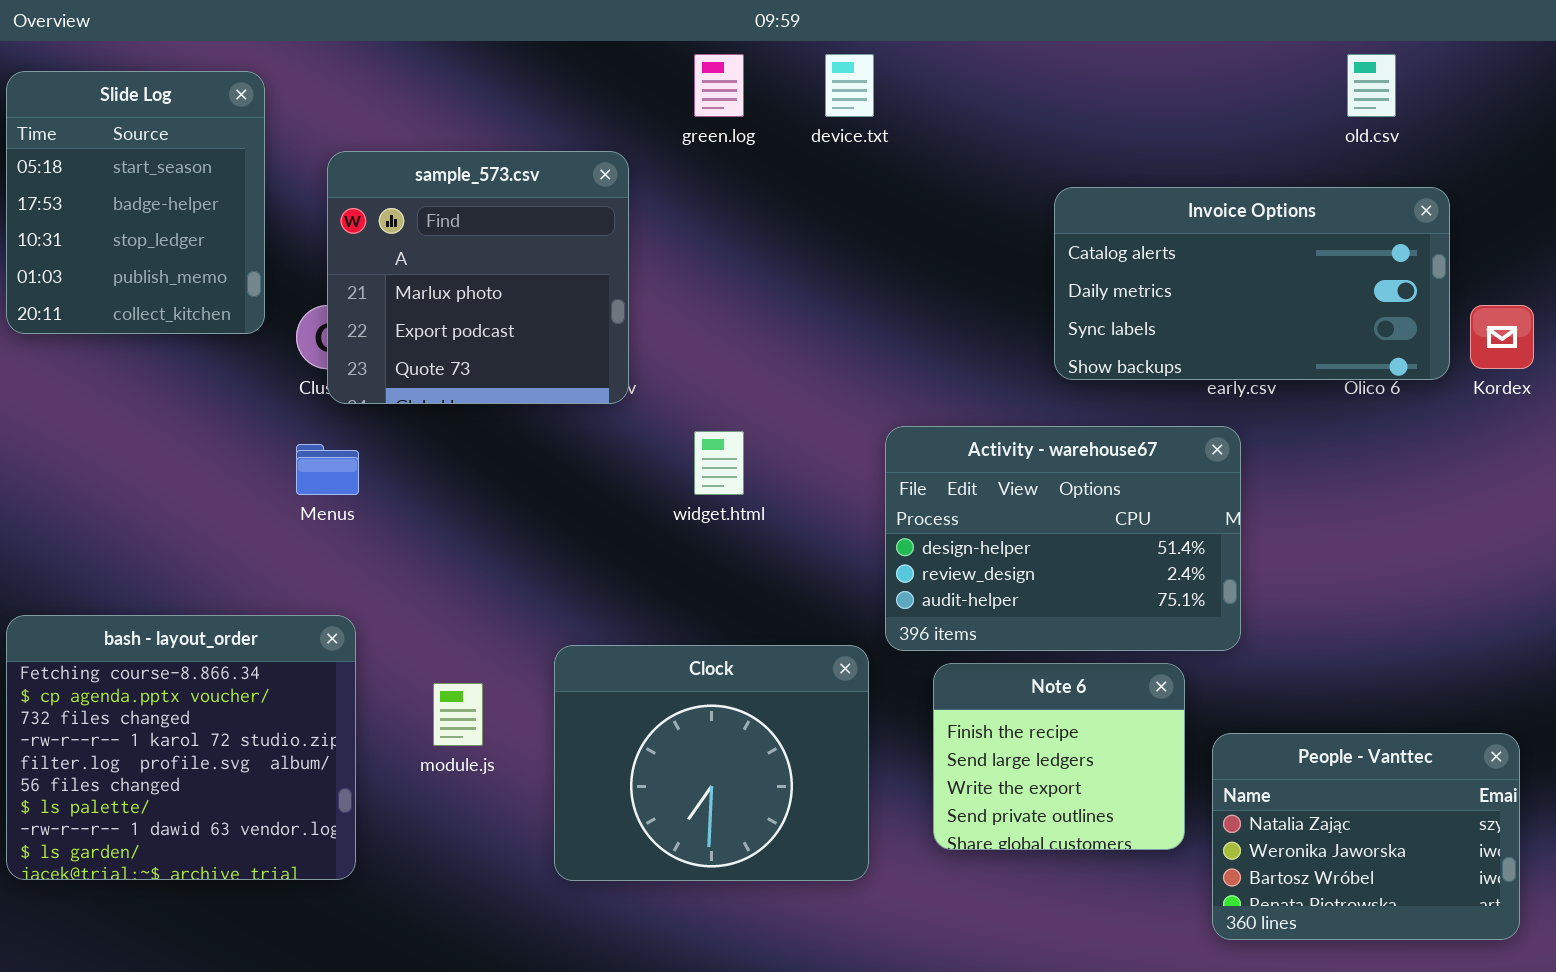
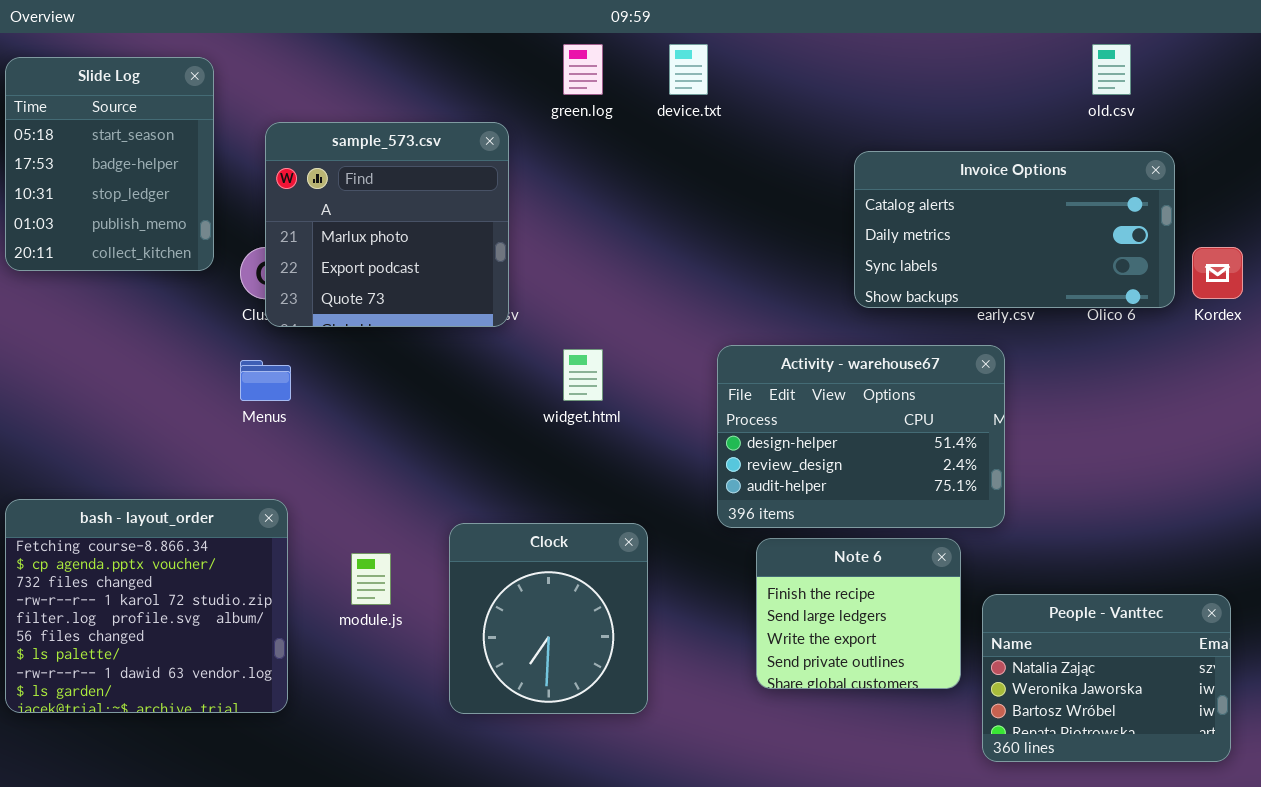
Clock: [554,645,869,881] -> [449,523,648,714], resized

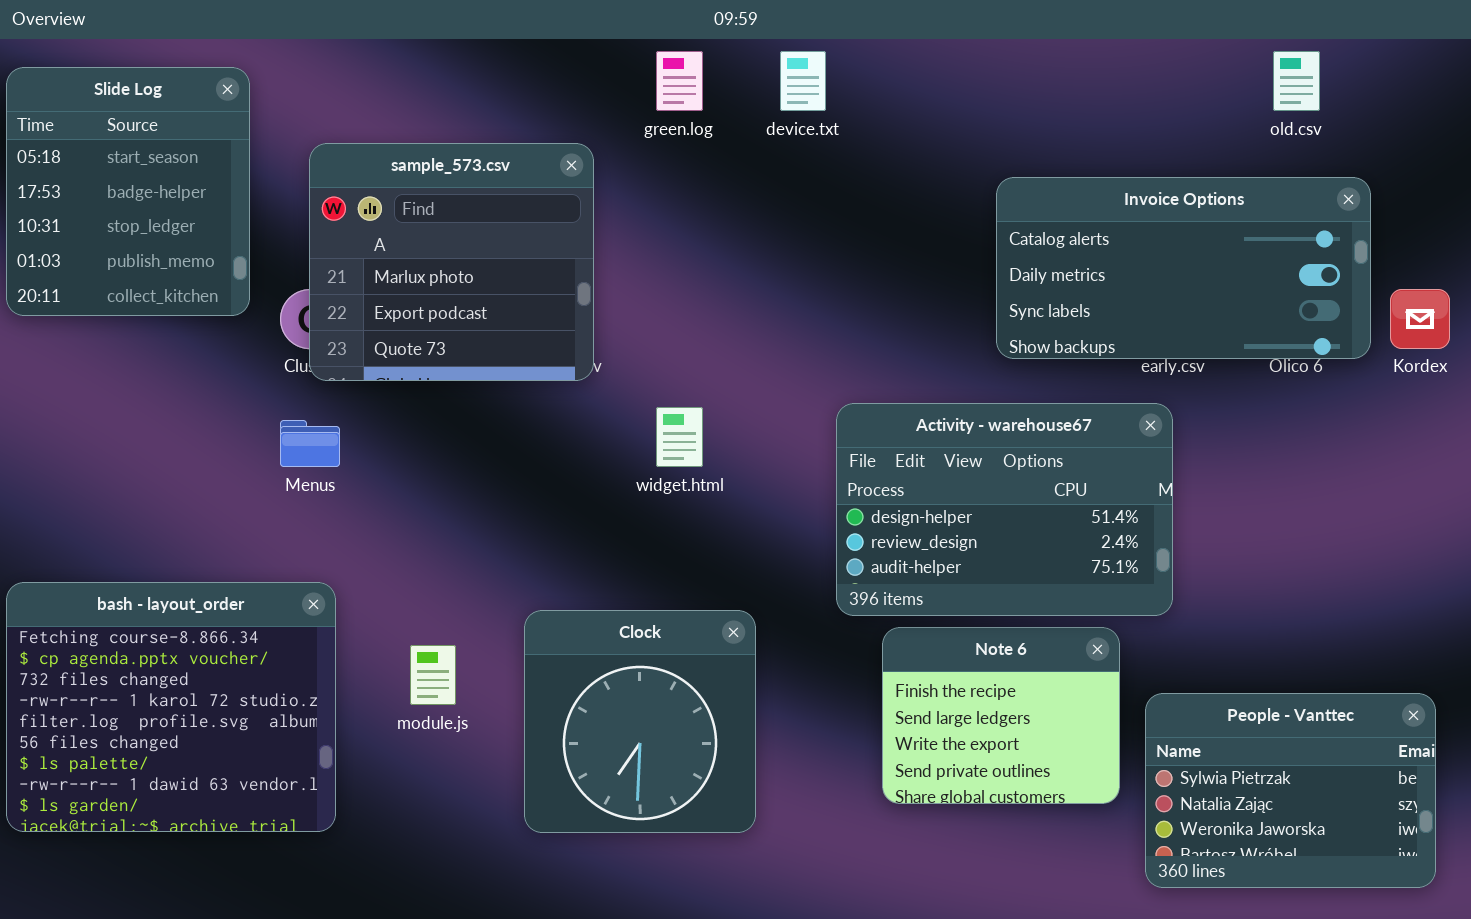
People - Vanttec: [982,594,1231,762] -> [1145,693,1436,888], scrolled up 1 row

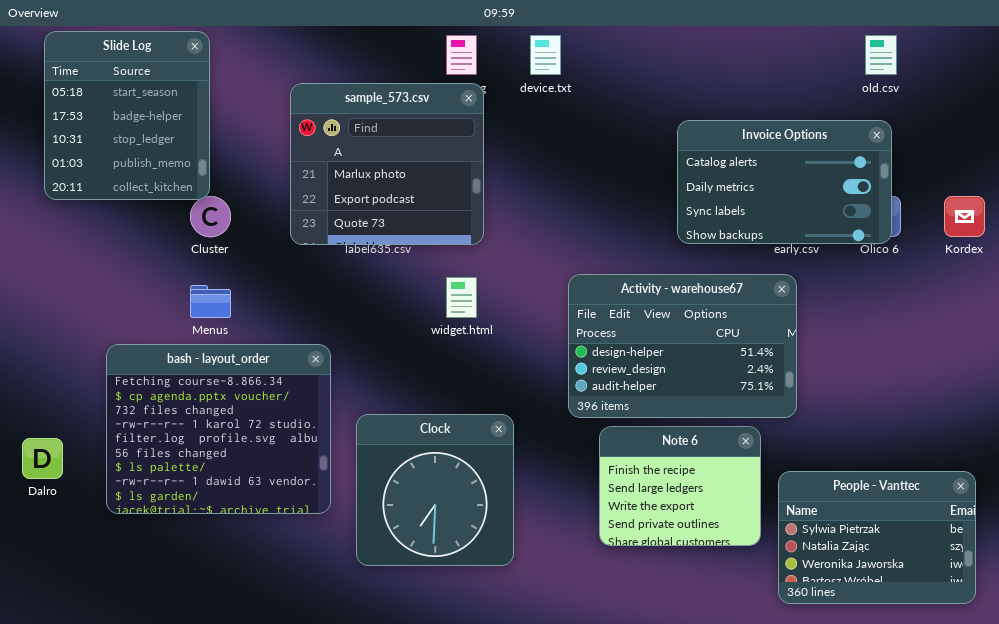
Slide Log: [6,67,250,316] -> [44,31,210,200], moved
sample_573.csv: [309,143,594,381] -> [290,83,484,245], moved
Invoice Options: [996,177,1371,359] -> [677,120,892,244], resized
bash - layout_order: [6,582,336,832] -> [106,344,331,514], moved

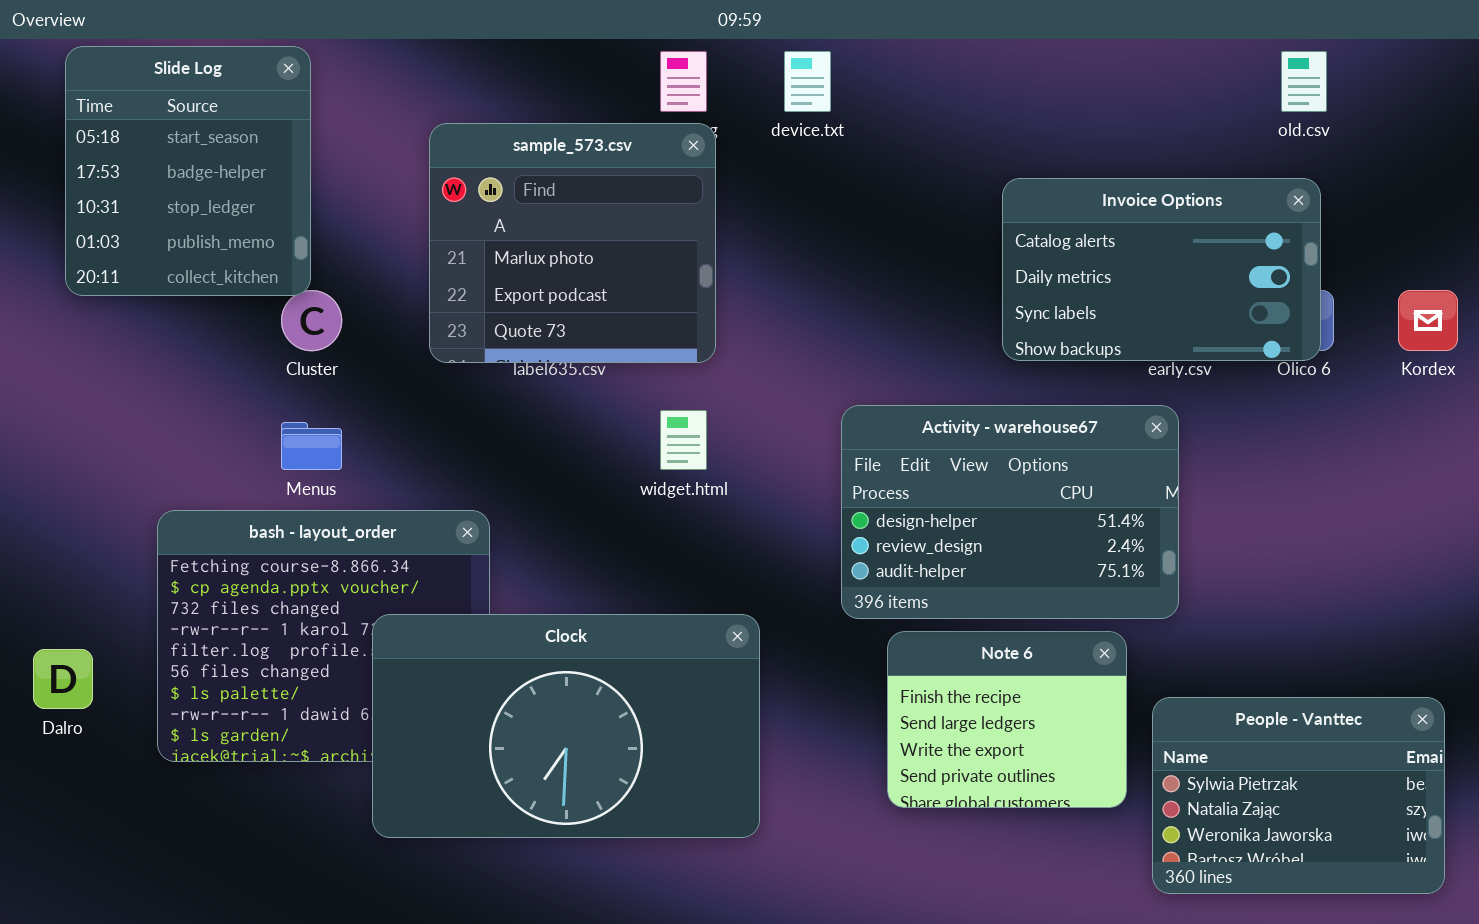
Clock: [356,414,514,566] -> [372,614,760,838], resized

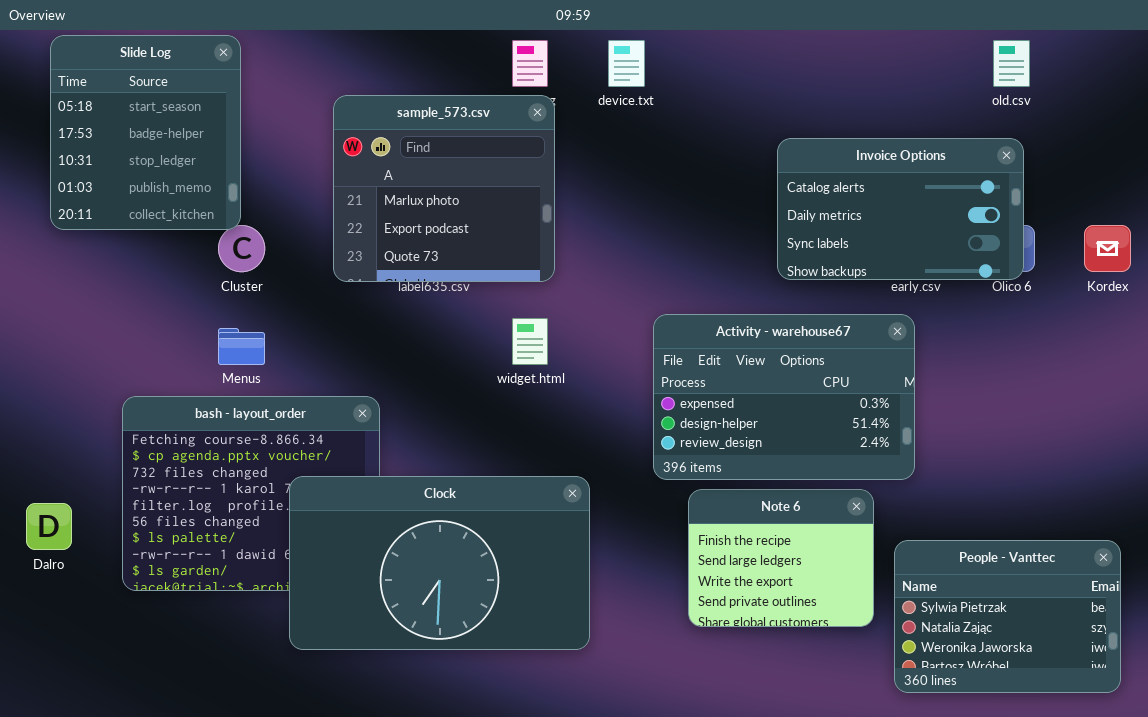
Activity - warehouse67: [841,405,1179,619] -> [653,314,915,480], scrolled up 1 row

